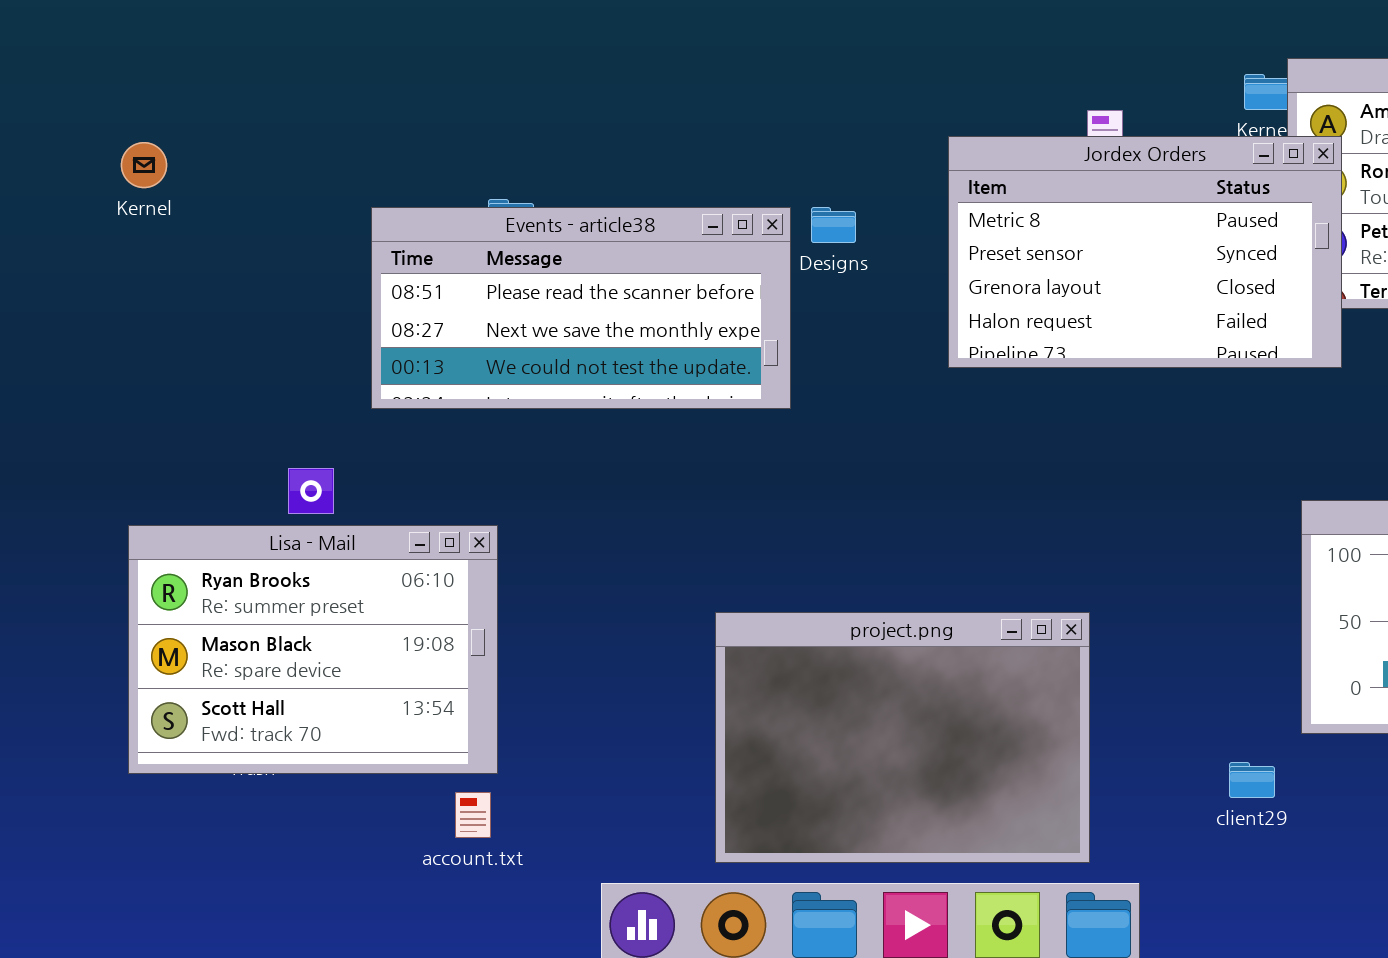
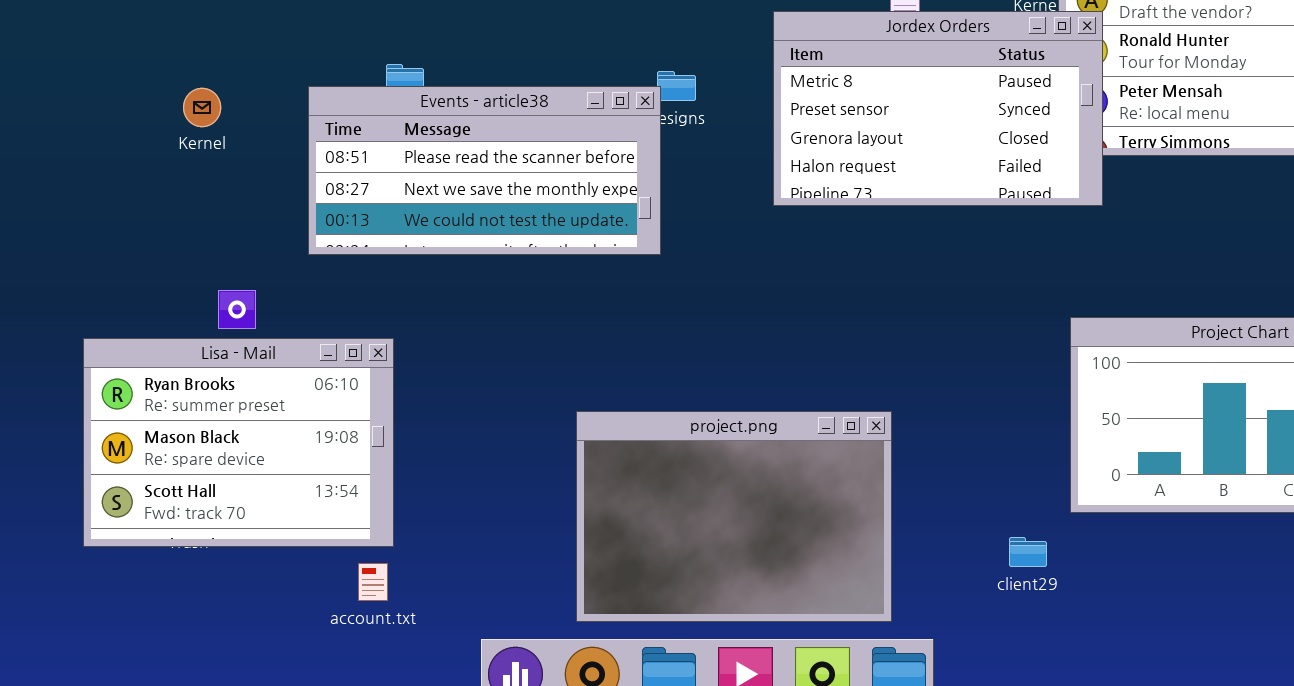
Kernel: [121,142,167,188] -> [183,88,221,127], moved
Events - article38: [371,207,791,409] -> [308,86,661,255], moved

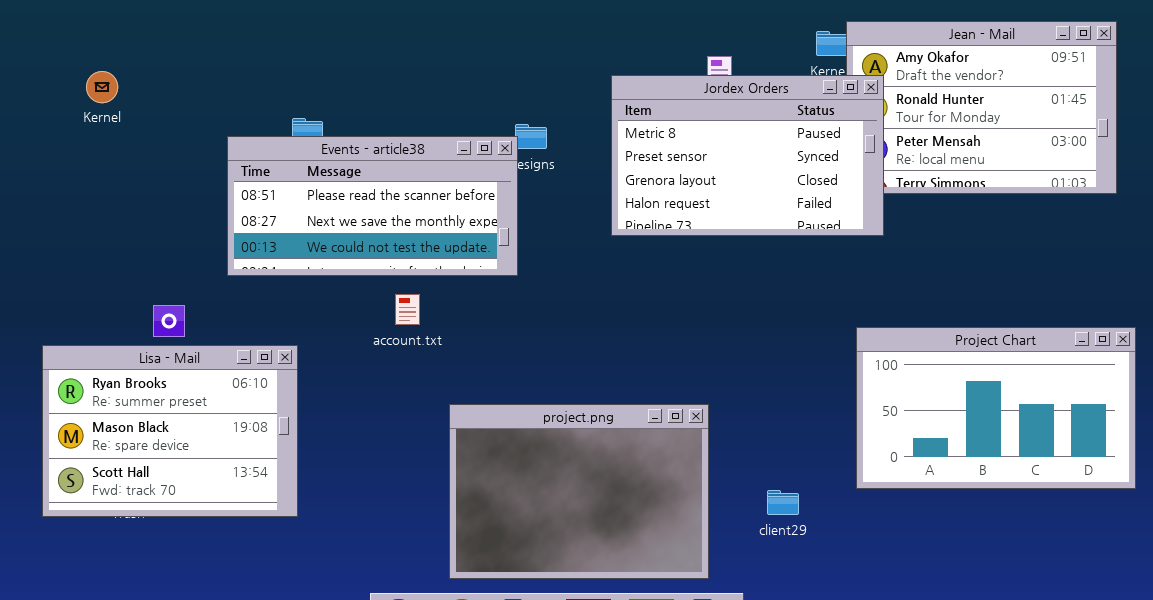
Kernel: [183,88,221,127] -> [86,71,118,103], moved
client29: [1009,537,1047,567] -> [767,490,799,515], moved
account.txt: [358,563,388,601] -> [395,294,420,325], moved

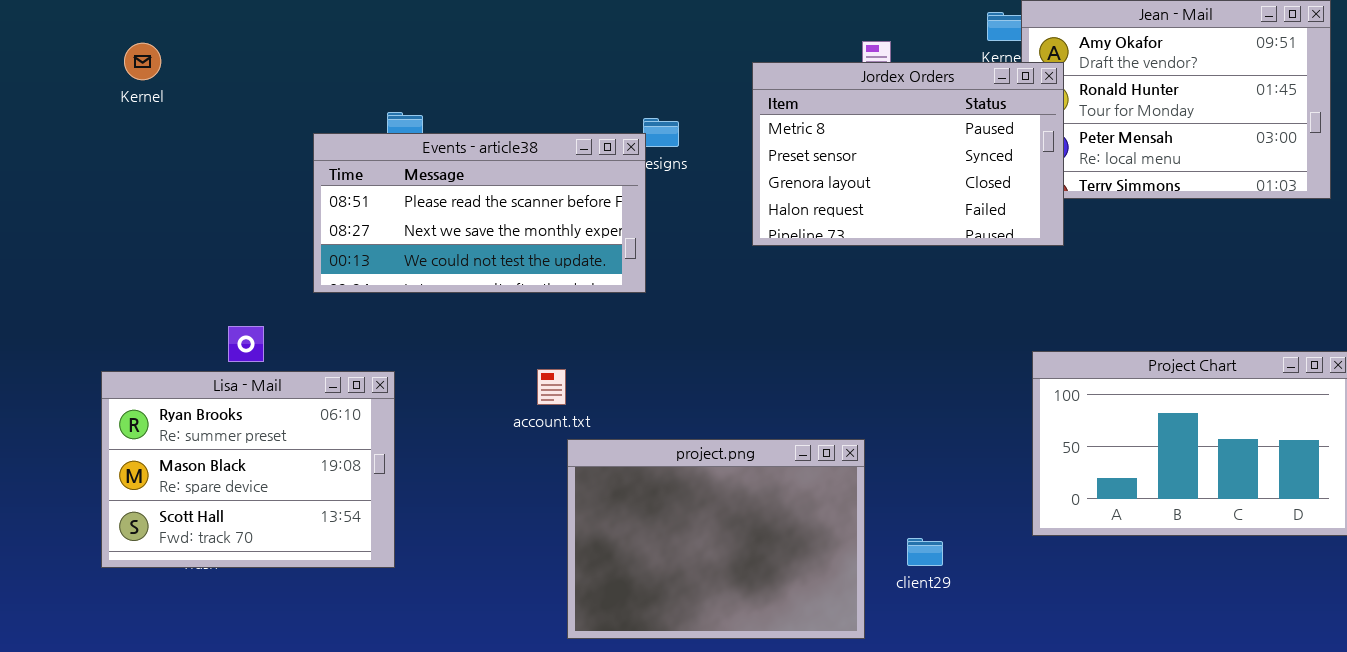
Kernel: [86,71,118,103] -> [124,43,161,80], moved
account.txt: [395,294,420,325] -> [537,369,566,405], moved
client29: [767,490,799,515] -> [907,538,943,566], moved

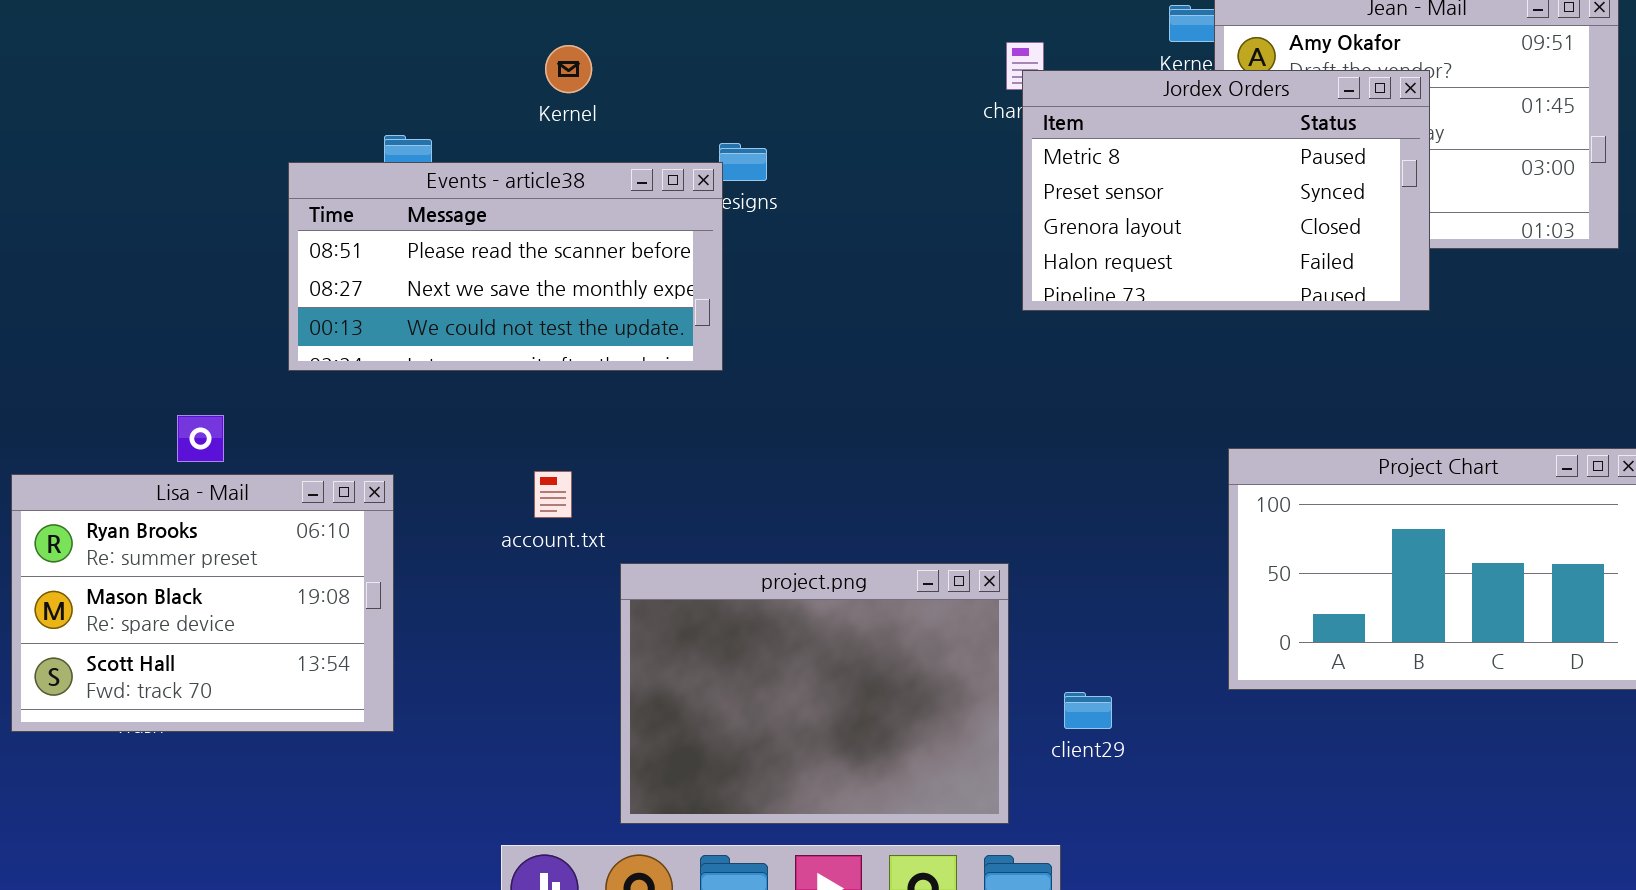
Kernel: [124,43,161,80] -> [545,45,592,93], moved
Jordex Orders: [752,62,1064,246] -> [1022,70,1430,311], moved
account.txt: [537,369,566,405] -> [534,471,572,518], moved

